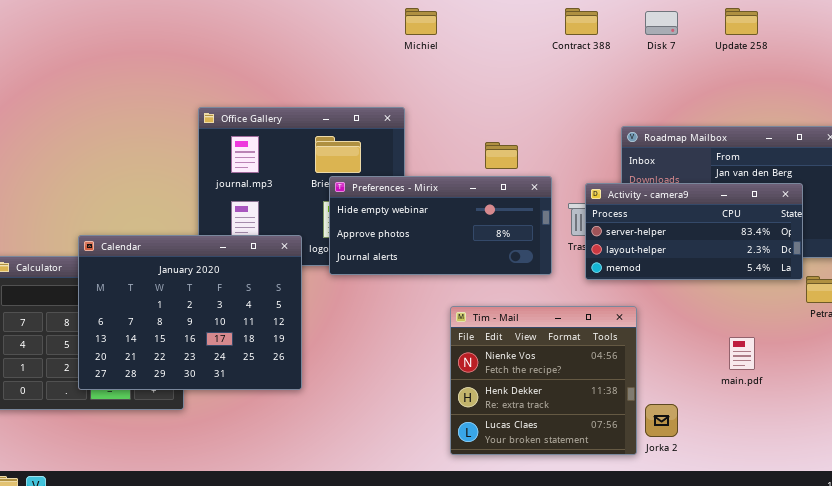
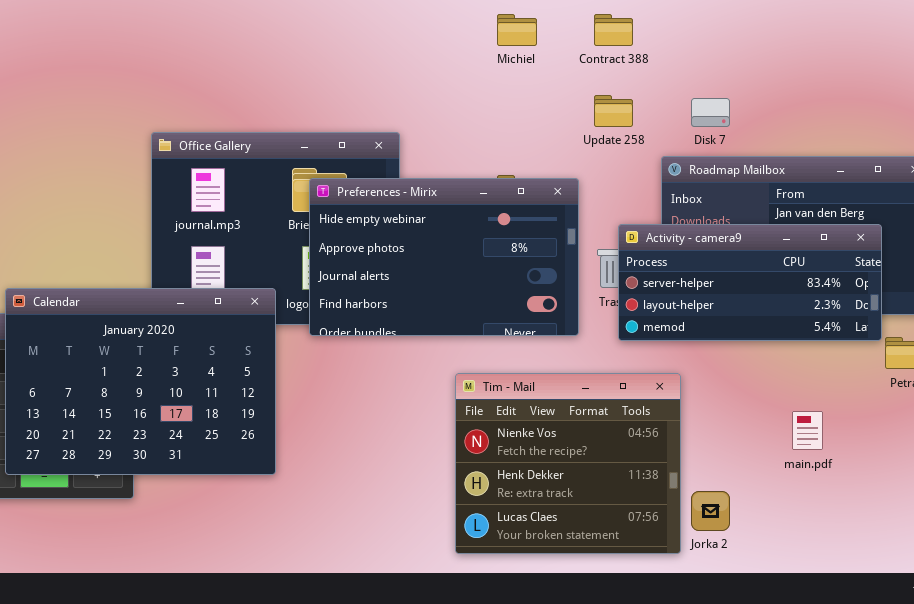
Michiel: [405,8,437,35] -> [497,14,537,46], moved
Update 258: [725,8,758,35] -> [594,95,633,127], moved
Disk 7: [645,11,678,35] -> [691,98,730,127], moved
Preferences - Mirix: [329,176,552,275] -> [309,178,579,336], resized

